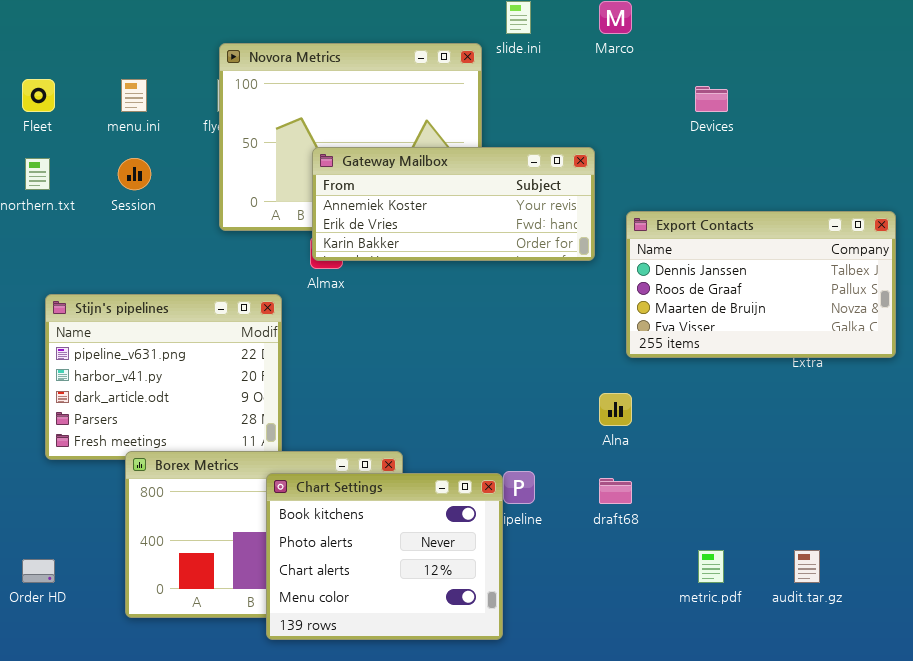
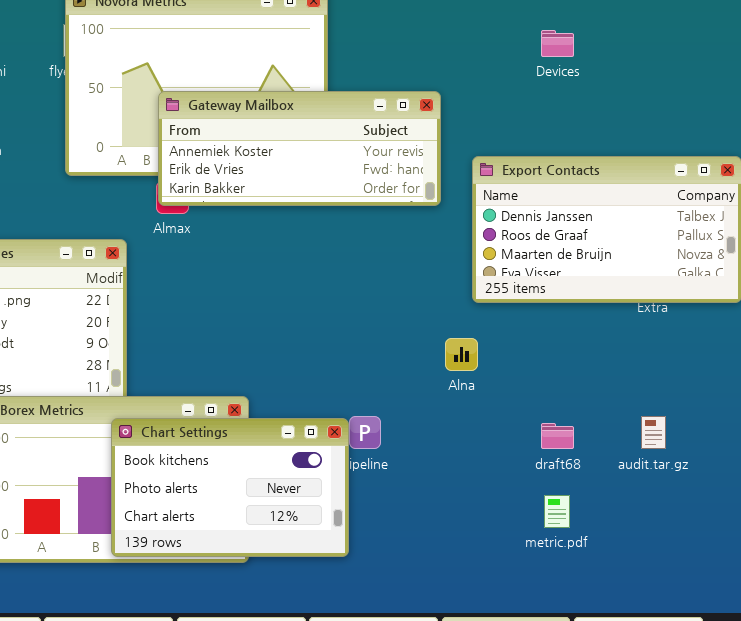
Chart Settings: [266,473,503,640] -> [111,418,349,557], resized
draft68: [599,478,632,504] -> [541,423,574,449], moved
audit.tar.gz: [794,550,820,583] -> [641,416,666,449], moved

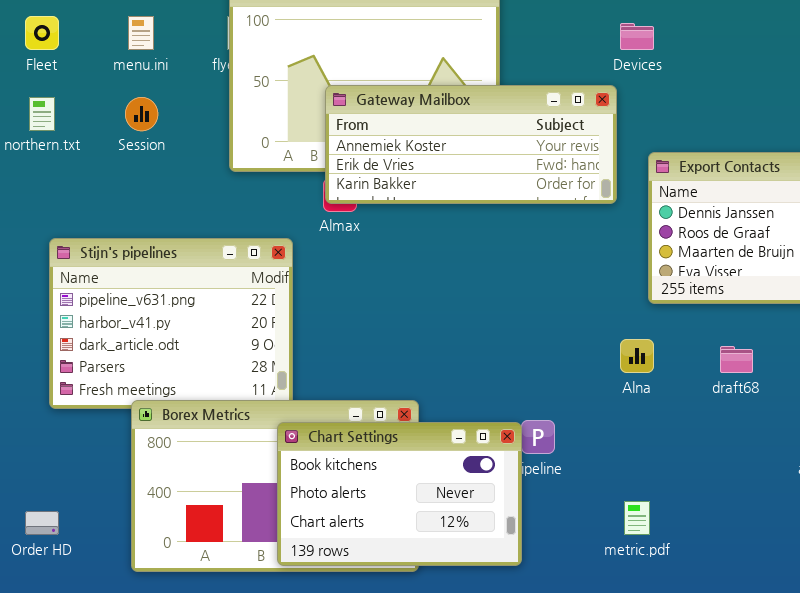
Devices: [541,30,574,57] -> [620,23,654,50], moved
draft68: [541,423,574,449] -> [720,346,753,373], moved
metric.pdf: [544,495,570,528] -> [624,501,650,535], moved

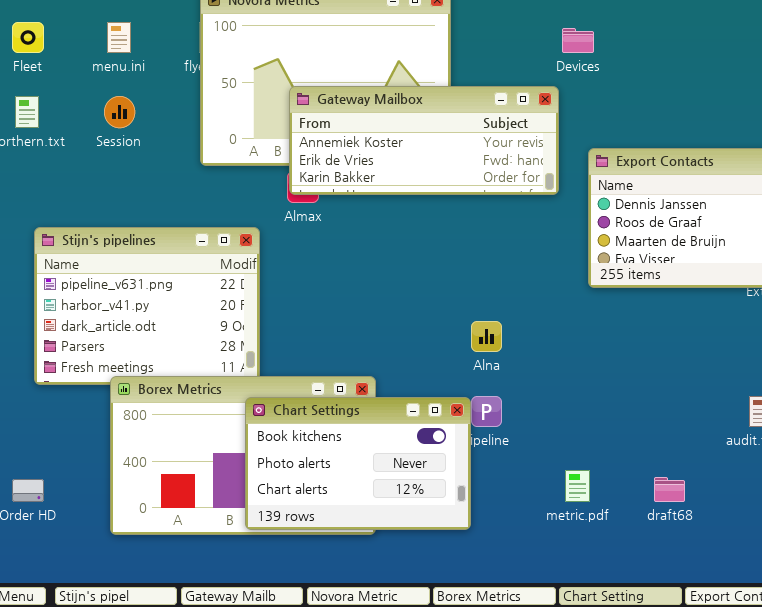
Alna: [620,339,654,373] -> [471,321,502,352], moved
draft68: [720,346,753,373] -> [654,477,685,502], moved

